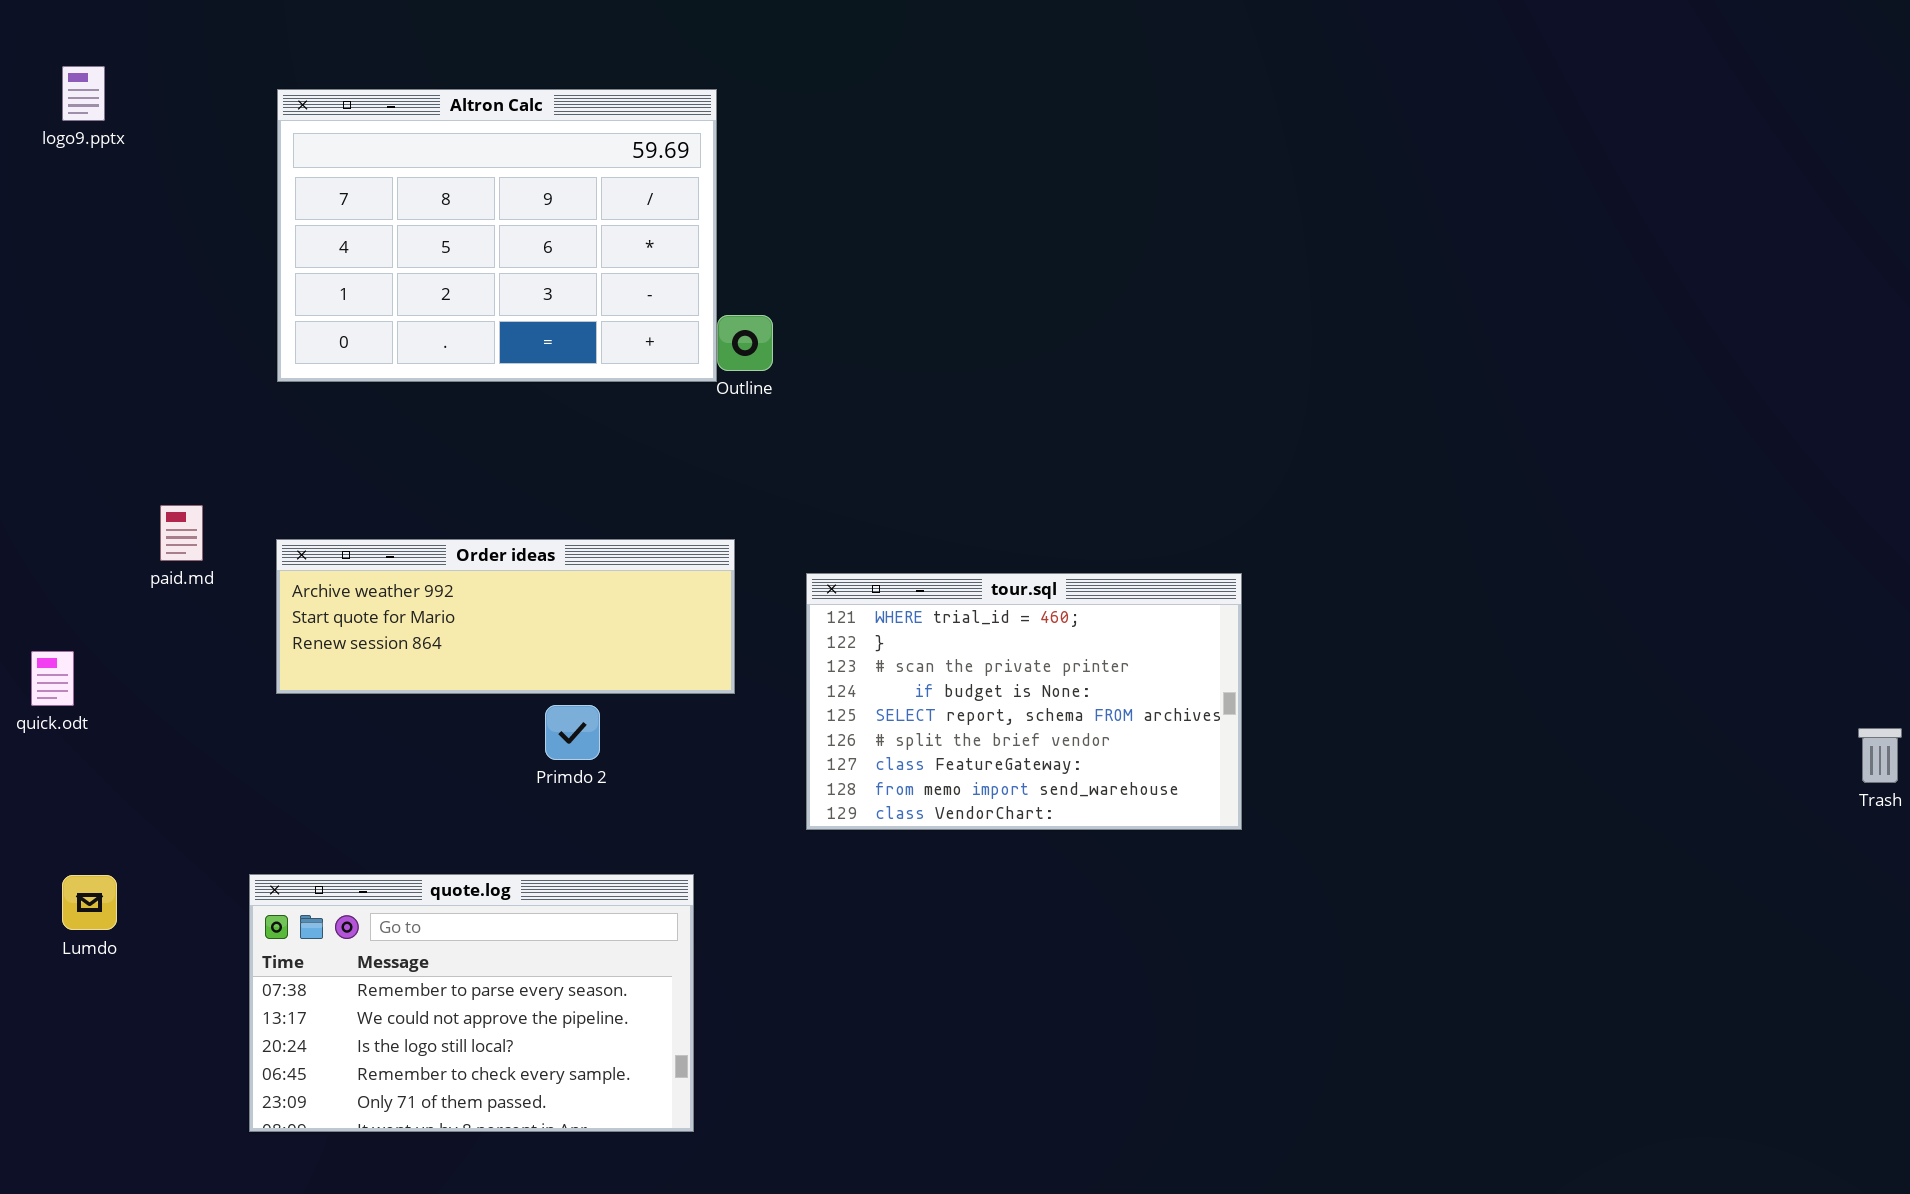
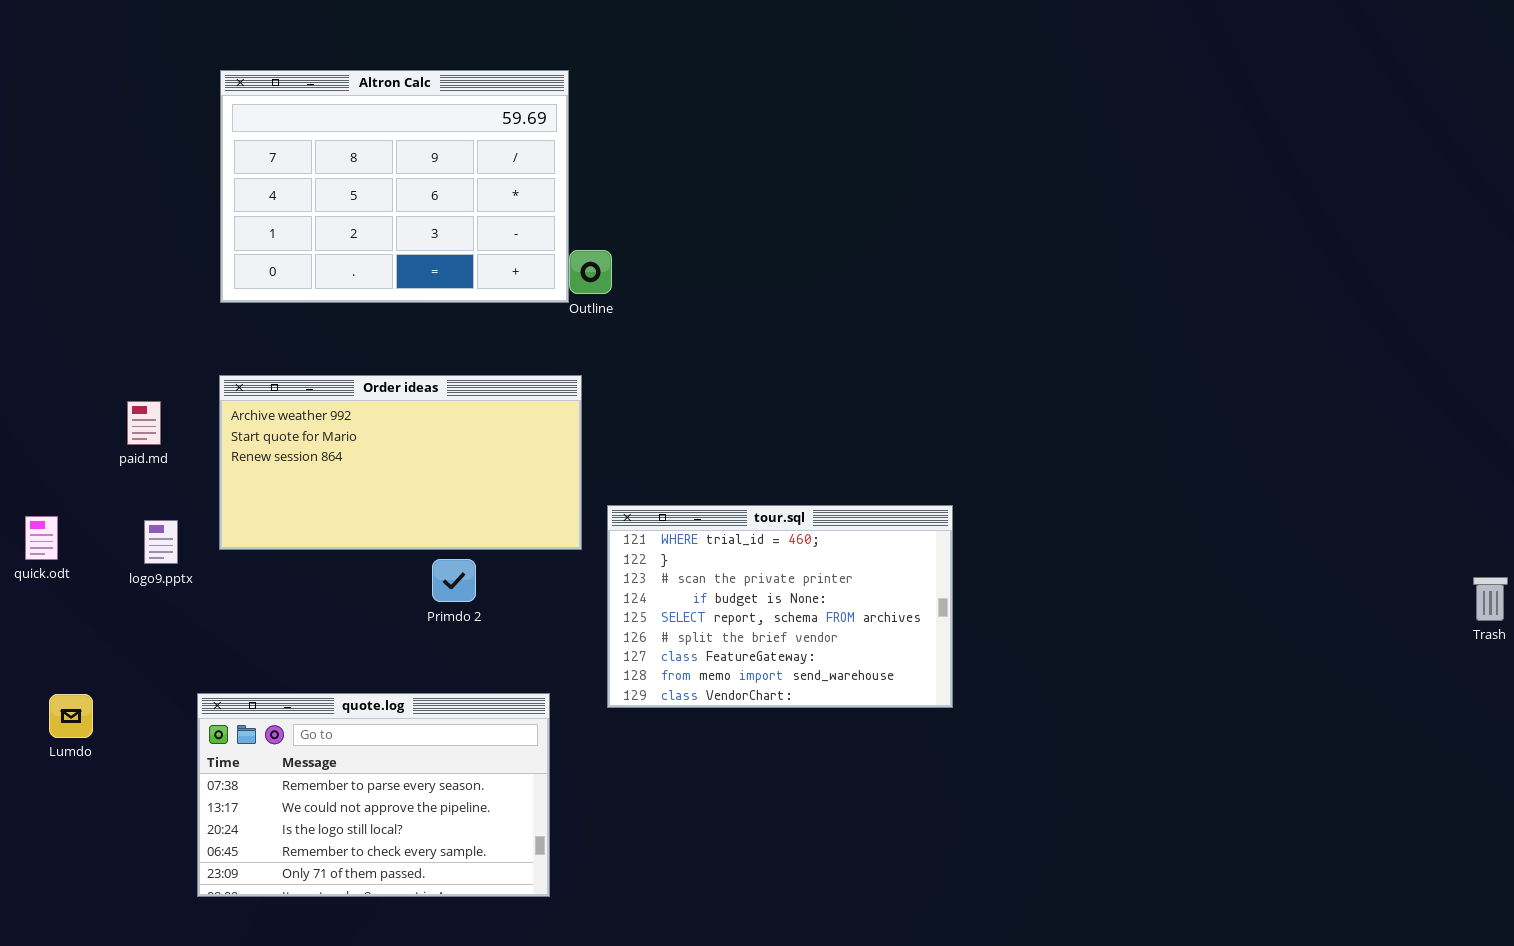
logo9.pptx: [62,66,105,121] -> [144,520,178,564], moved
Order ideas: [276,539,735,694] -> [219,375,582,550], resized
tour.sql: [806,573,1242,830] -> [607,505,953,708], moved

